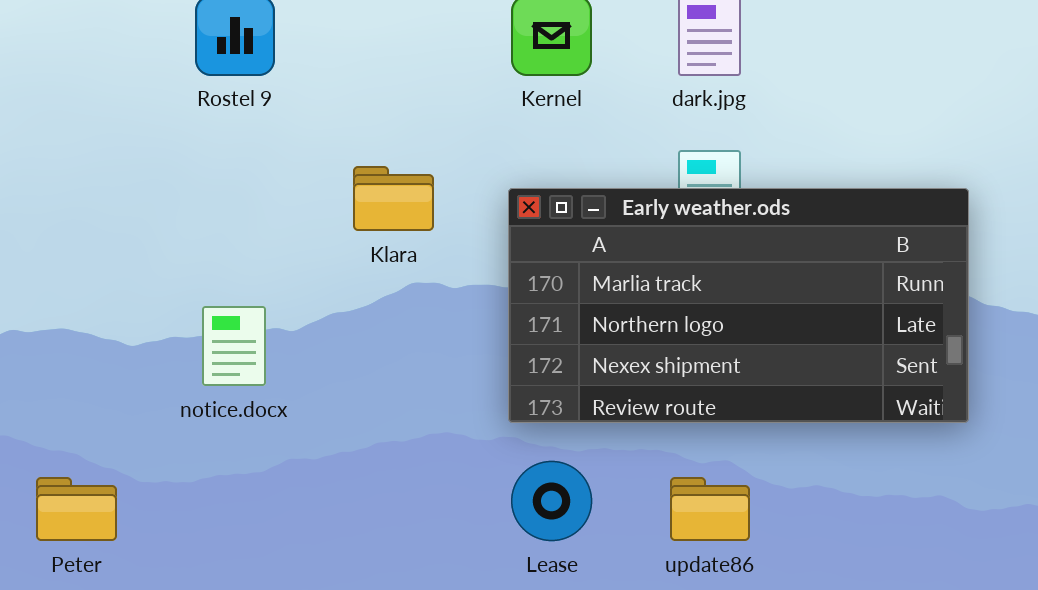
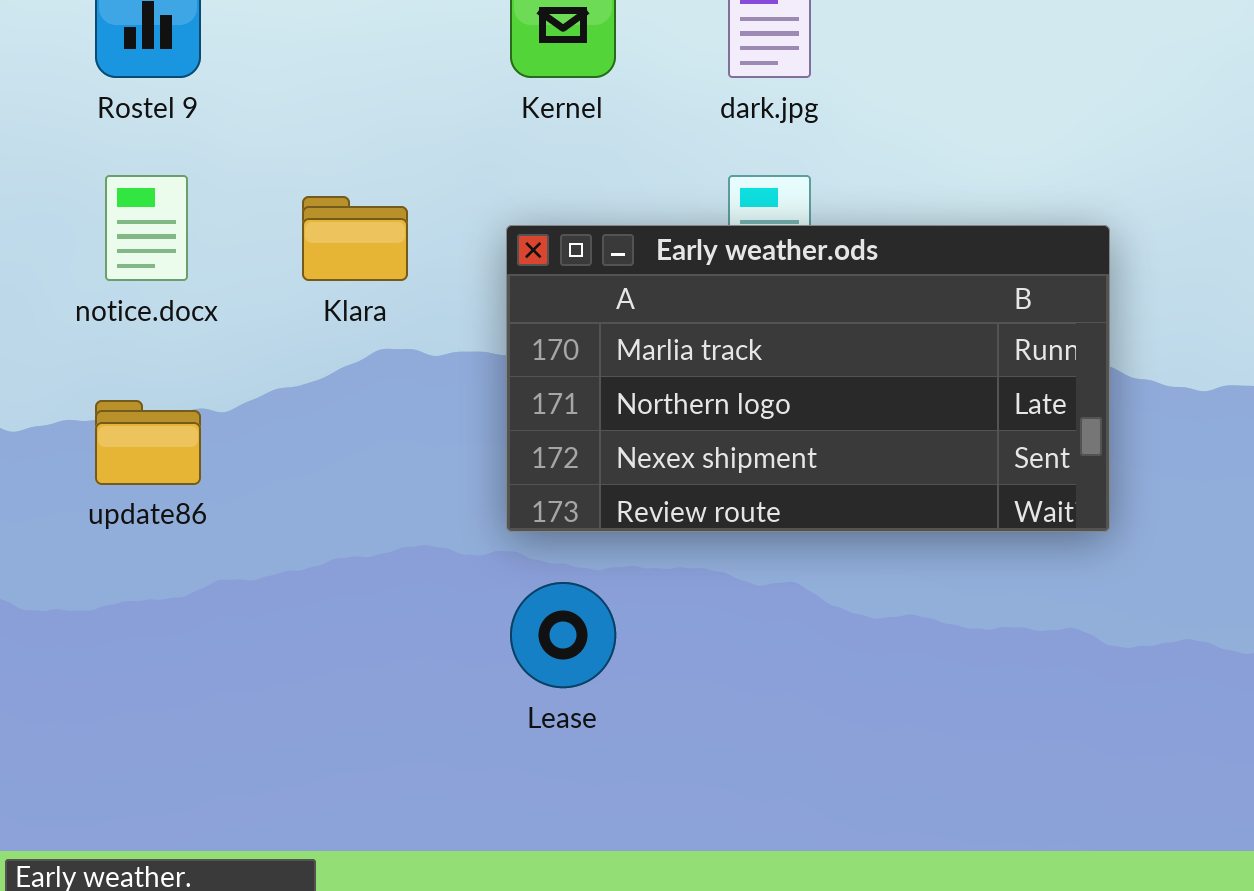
notice.docx: [202,306,266,386] -> [105,175,188,281], moved
update86: [670,477,750,541] -> [95,400,201,485], moved

